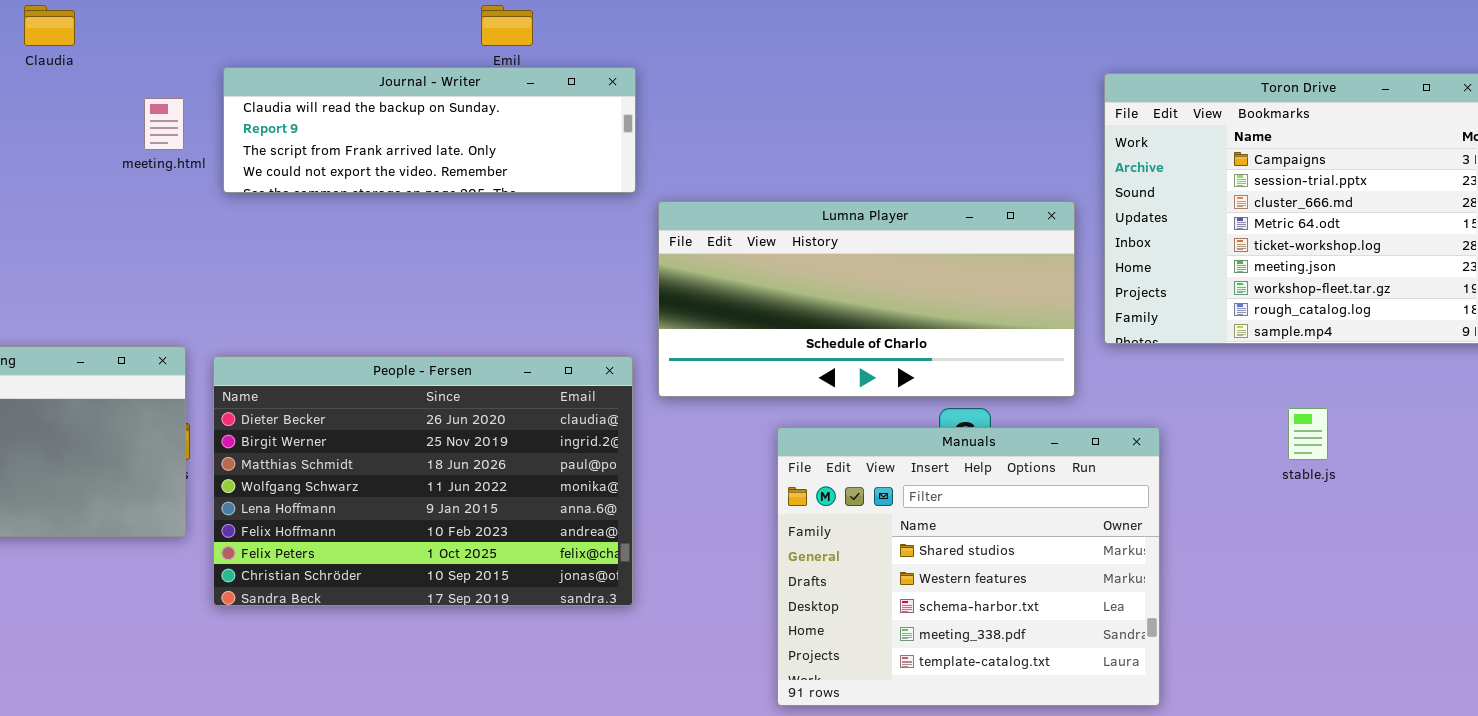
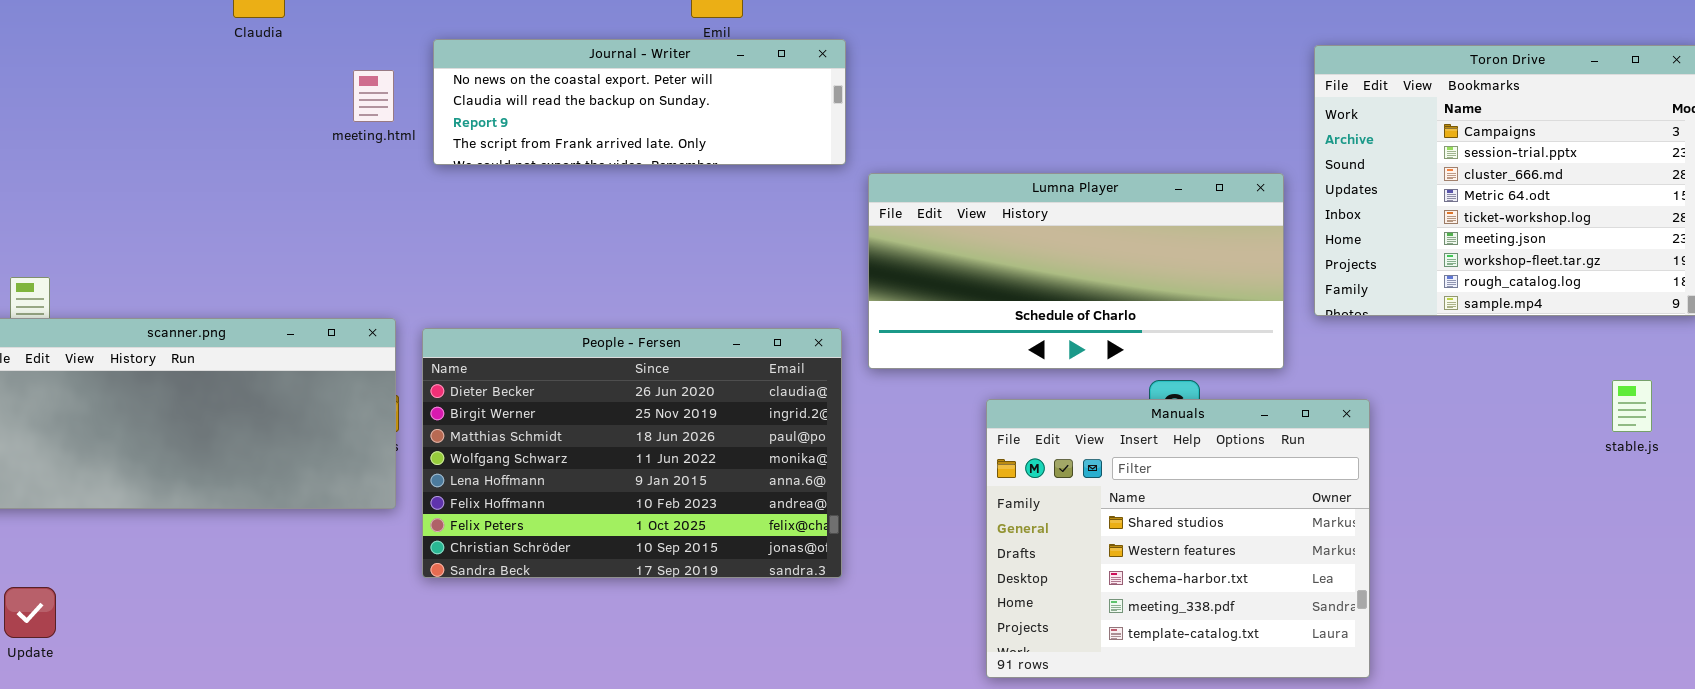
Journal - Writer: [223,67,636,193] -> [433,39,846,165], scrolled up 1 row
stable.js: [1288,408,1328,460] -> [1612,380,1652,432], moved

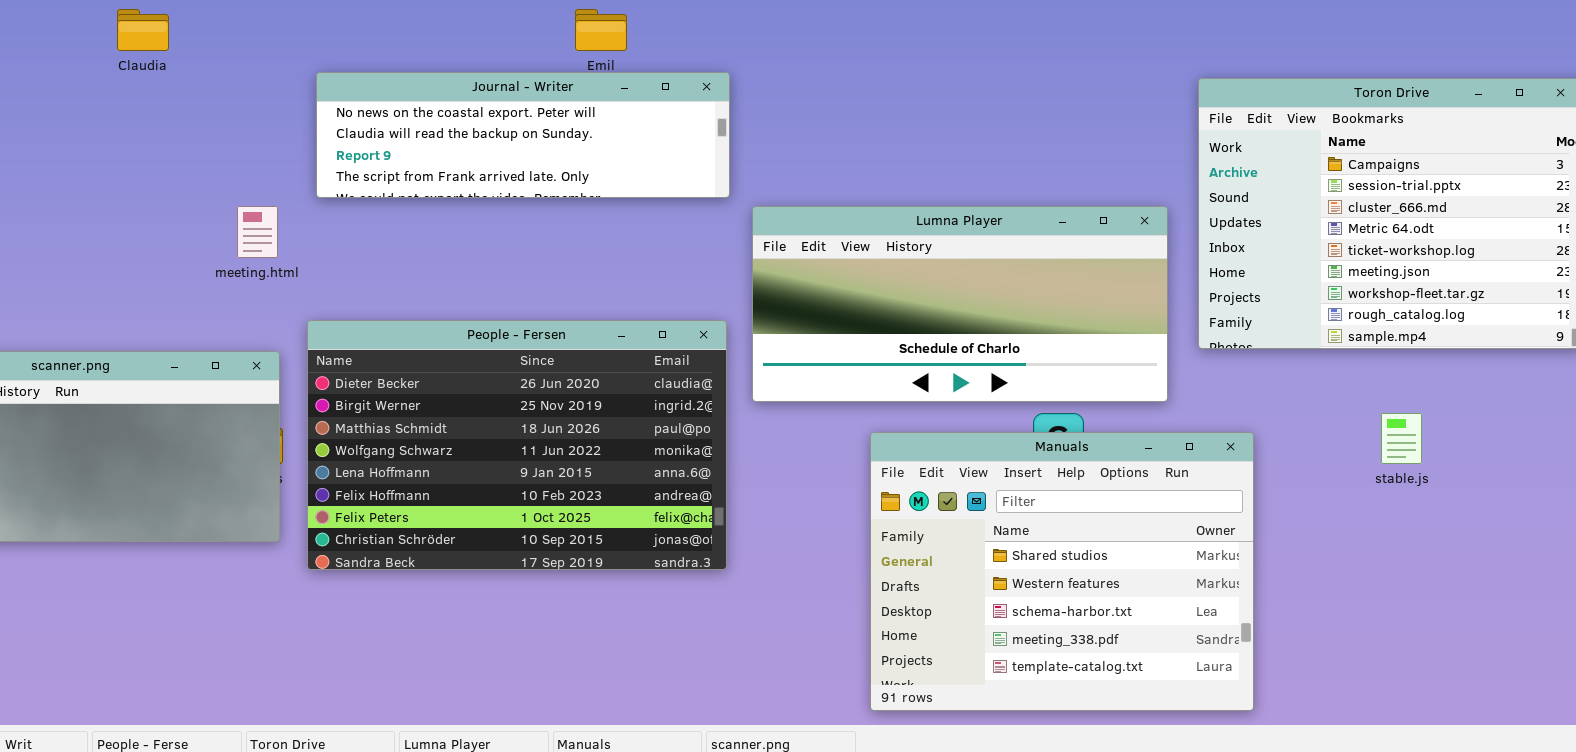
meeting.html: [353,70,394,122] -> [237,206,278,258], moved
People - Fersen: [422,328,842,578] -> [307,320,727,570], moved
stable.js: [1612,380,1652,432] -> [1381,413,1422,464], moved

